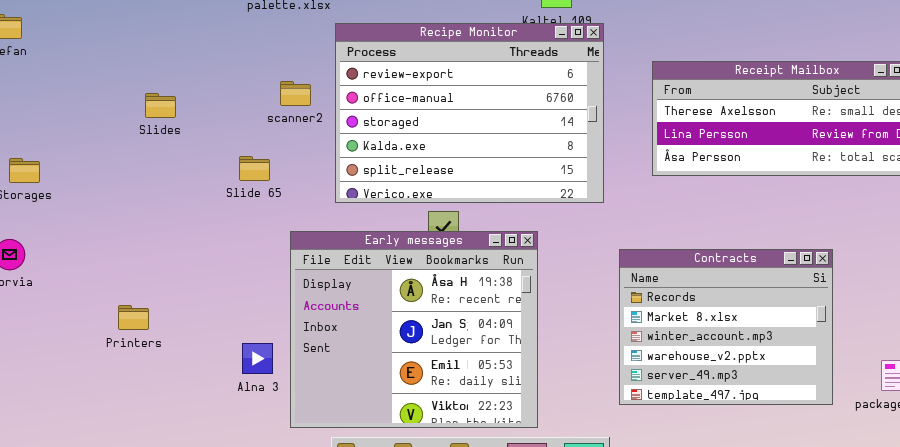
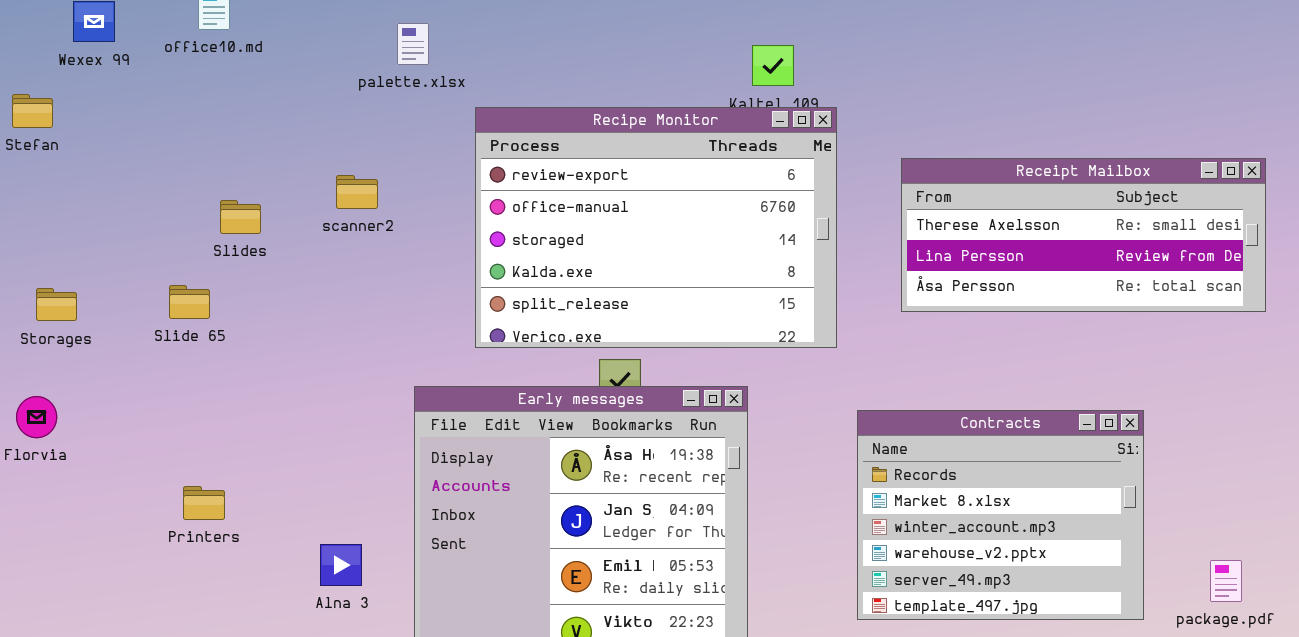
scanner2: [280,81,311,106] -> [336,175,378,209], moved
Slide 65: [239,156,270,181] -> [169,285,210,319], moved
Alna 3: [242,343,273,374] -> [320,544,362,586], moved

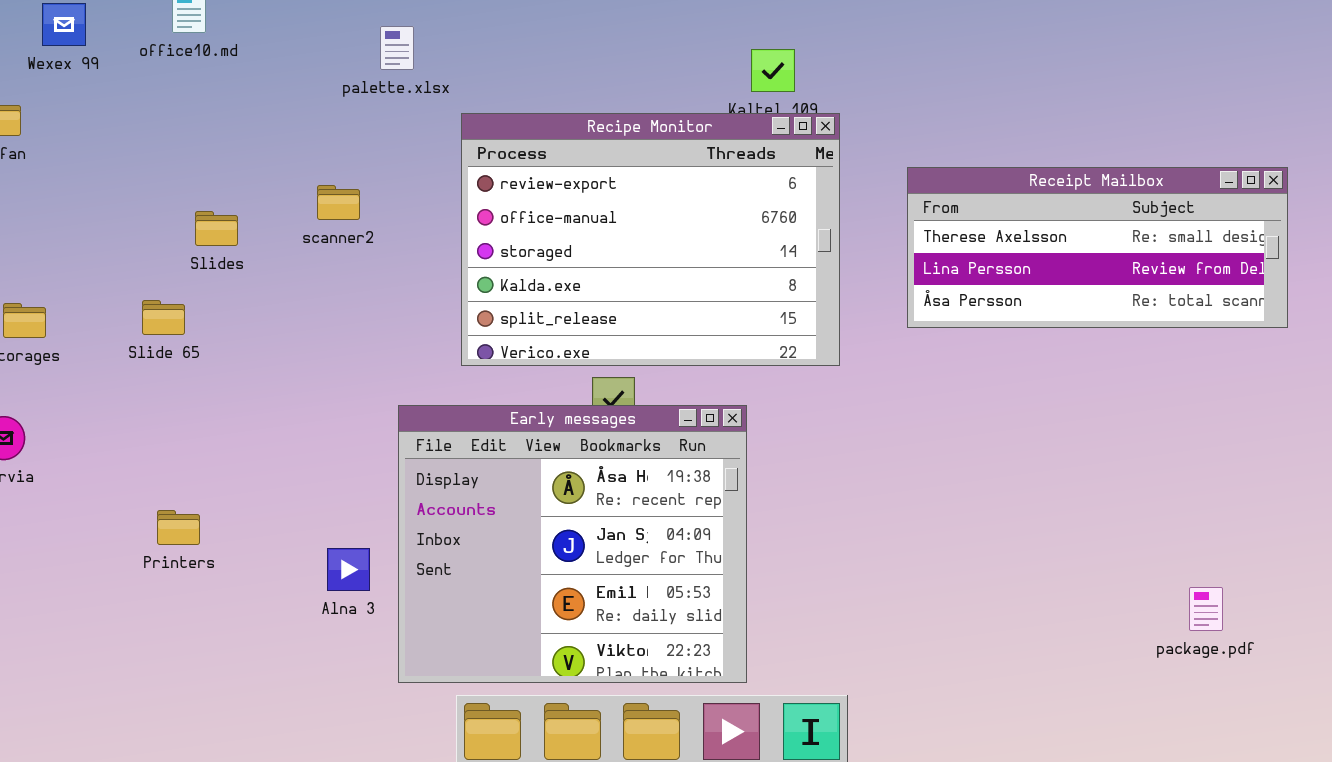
Contracts: [857,410,1144,620] -> none, closed
Alna 3: [320,544,362,586] -> [327,548,370,591], moved
package.pdf: [1210,560,1242,602] -> [1189,587,1223,631], moved

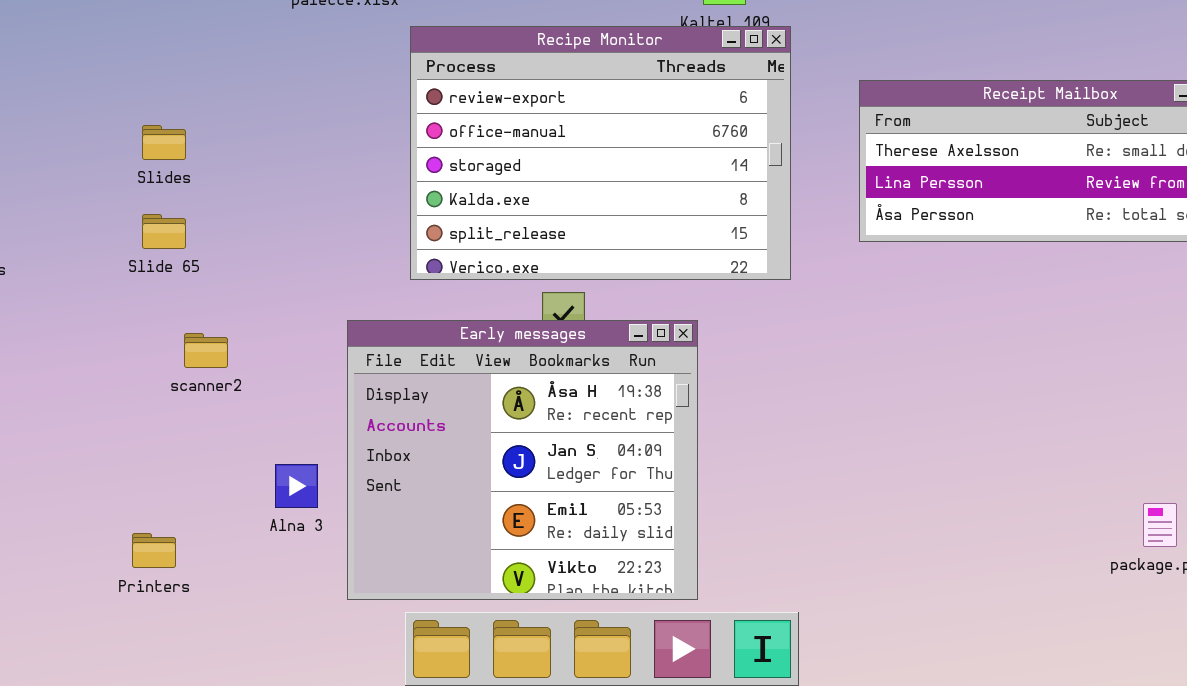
scanner2: [317,185,360,220] -> [184,333,228,368], moved
Slide 65: [142,300,185,335] -> [142,214,186,249], moved
Printers: [157,510,200,545] -> [132,533,176,568], moved

